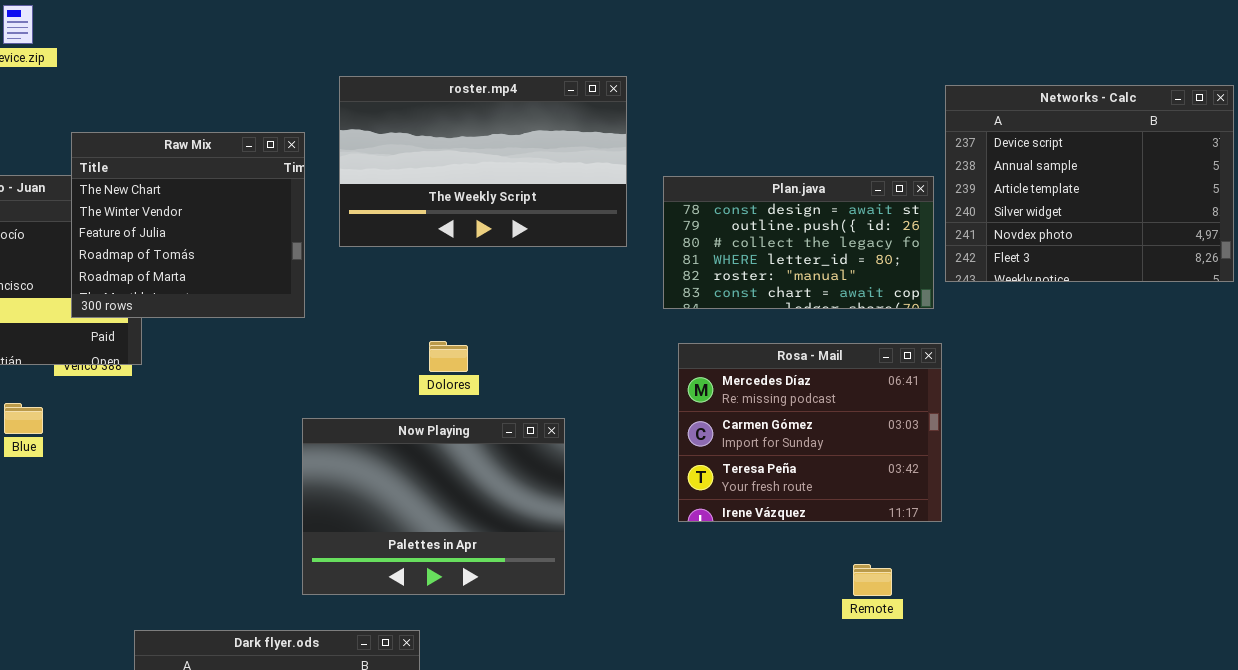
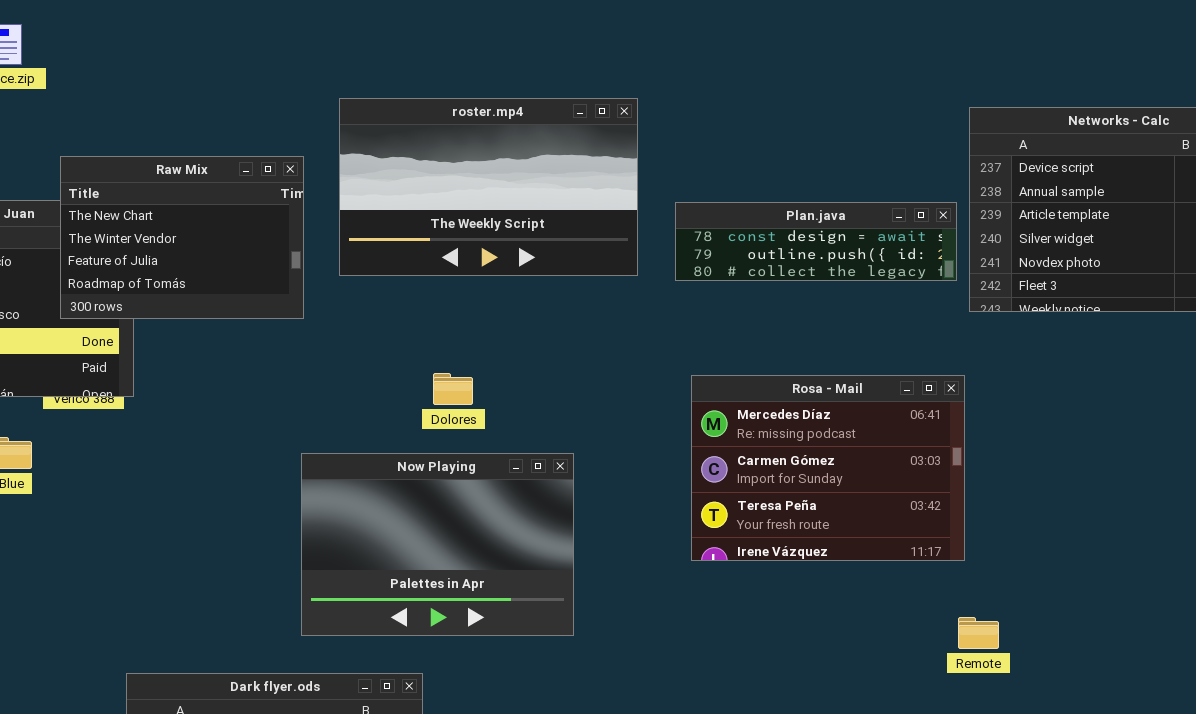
Raw Mix: [71,132,305,318] -> [60,156,304,319], resized
Plan.java: [663,176,934,309] -> [675,202,957,281], resized
Remote: [853,564,892,596] -> [958,617,999,649], moved

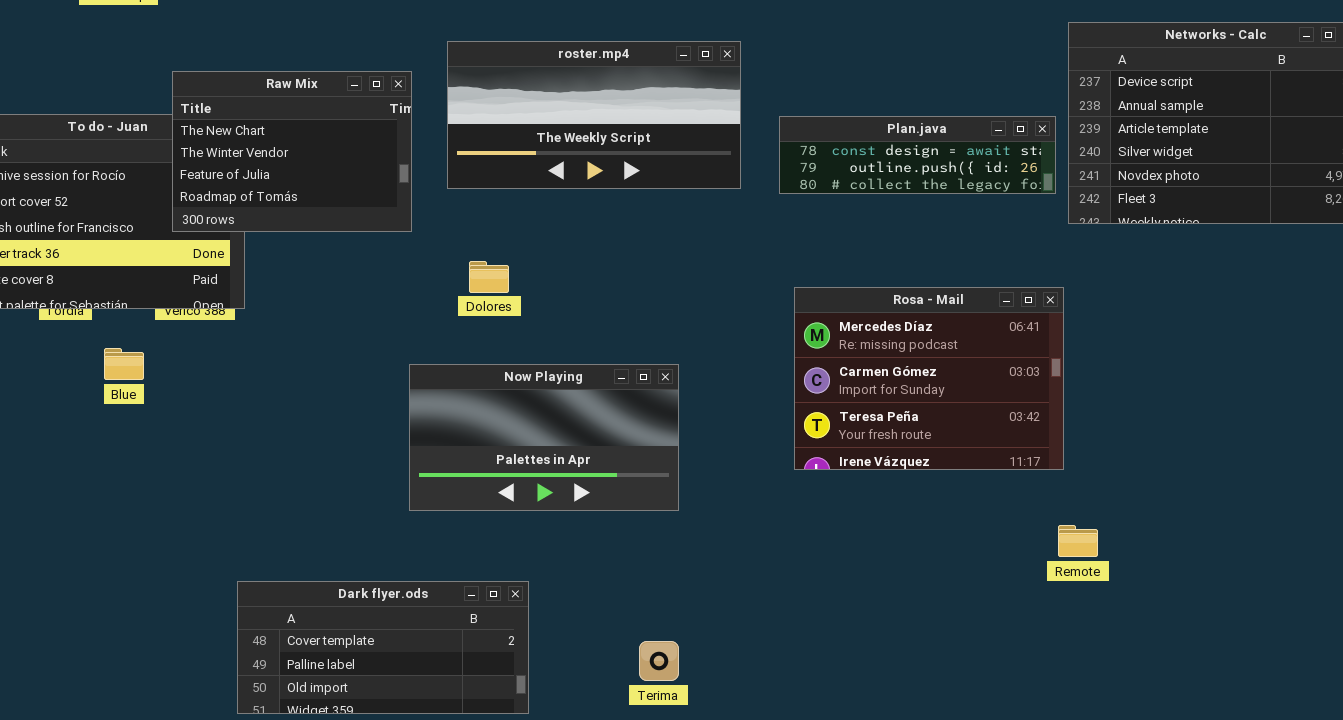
roster.mp4: [339,98,638,276] -> [447,41,741,189], resized
Dolores: [433,373,473,405] -> [469,261,509,293], moved
Now Playing: [301,453,574,636] -> [409,364,679,511], resized

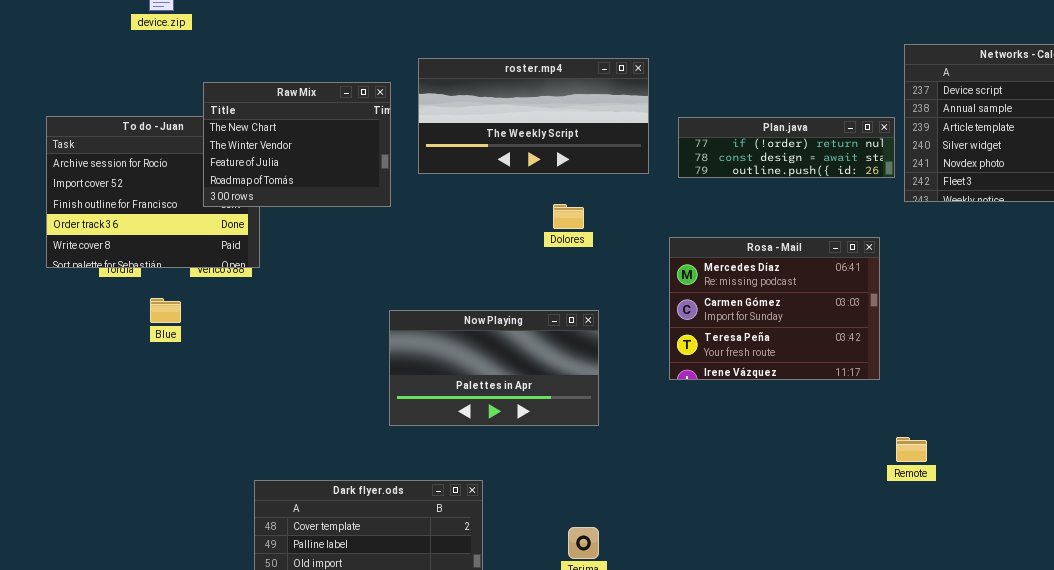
Plan.java: [779,116,1056,194] -> [678,117,895,178], scrolled up 1 row
Dolores: [469,261,509,293] -> [553,204,584,229], moved
Rosa - Mail: [794,287,1064,470] -> [669,237,880,380], moved

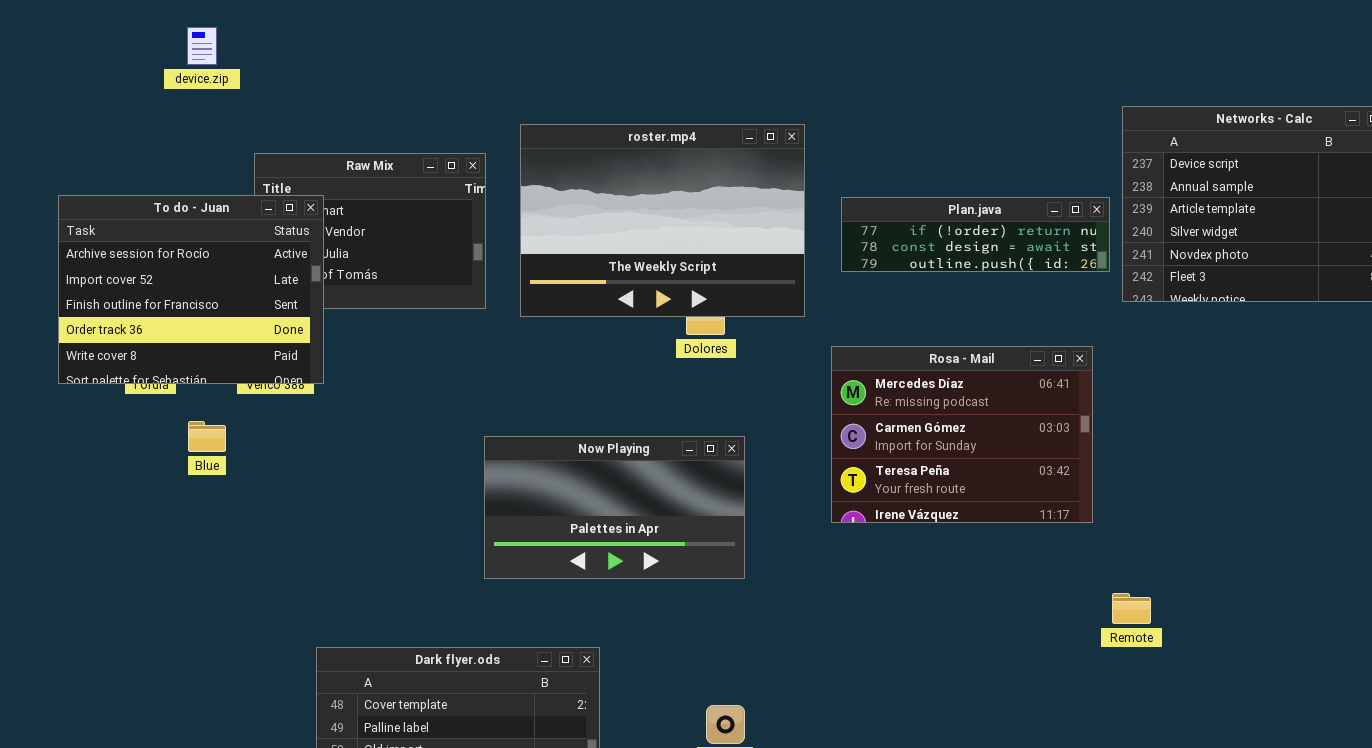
roster.mp4: [418,58,649,174] -> [520,124,805,317], resized
To do - Juan: [46,116,260,268] -> [58,195,324,384], raised

